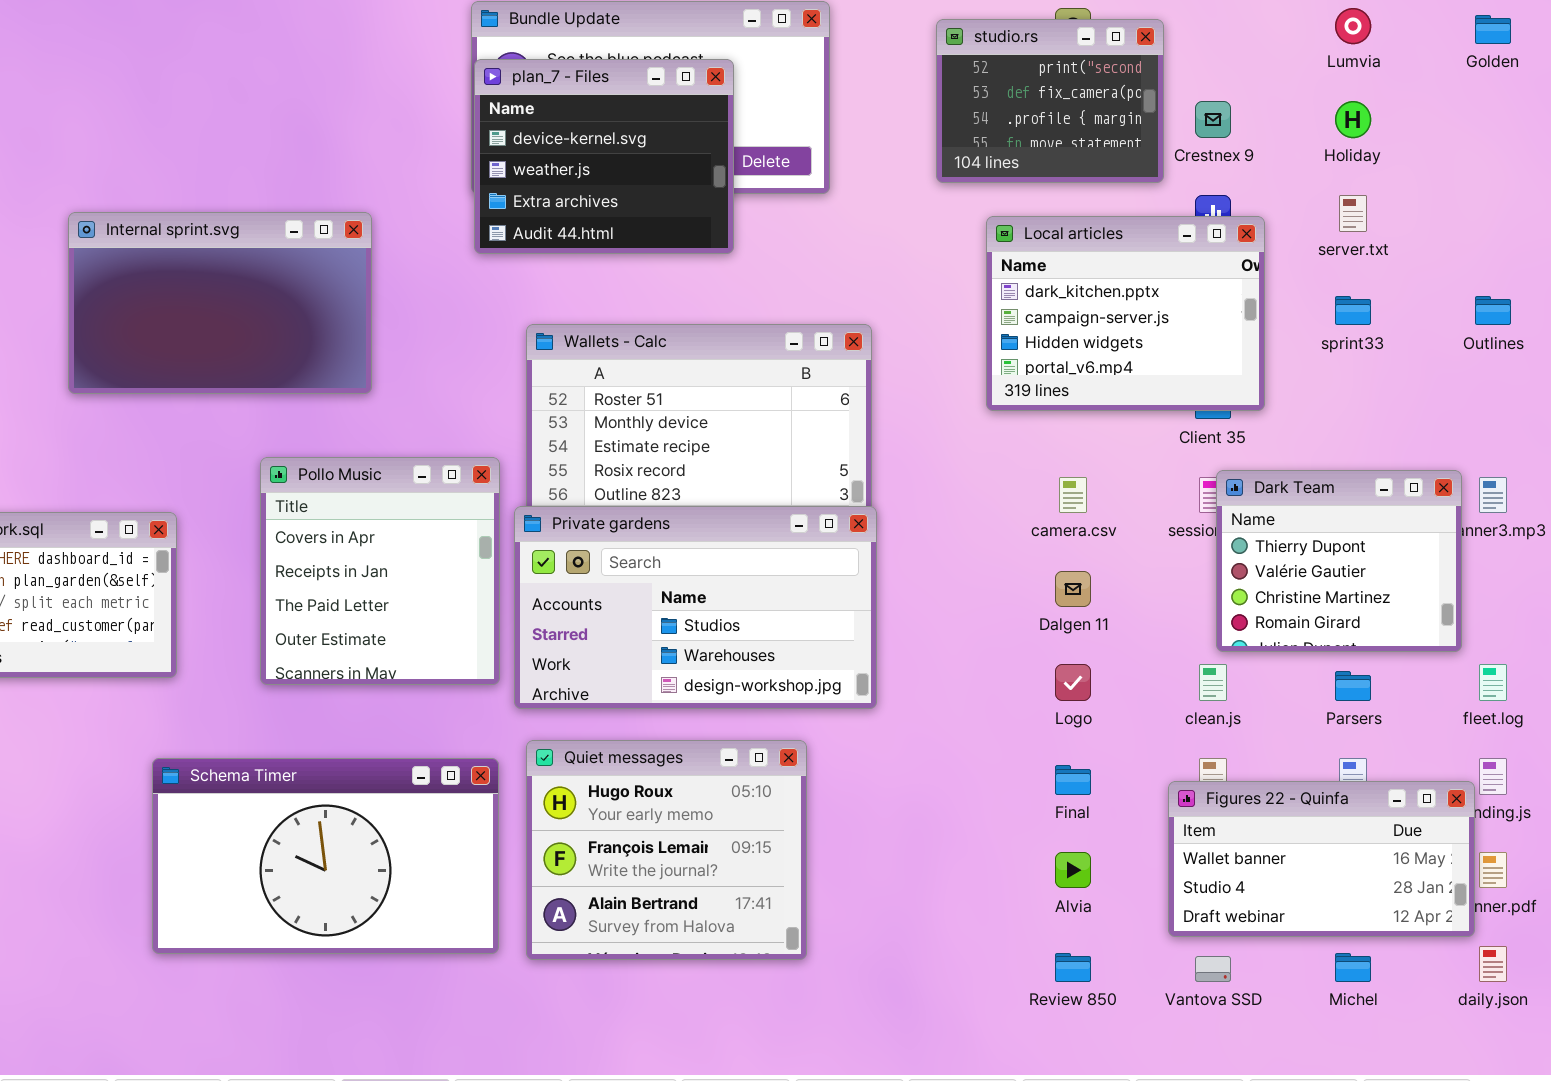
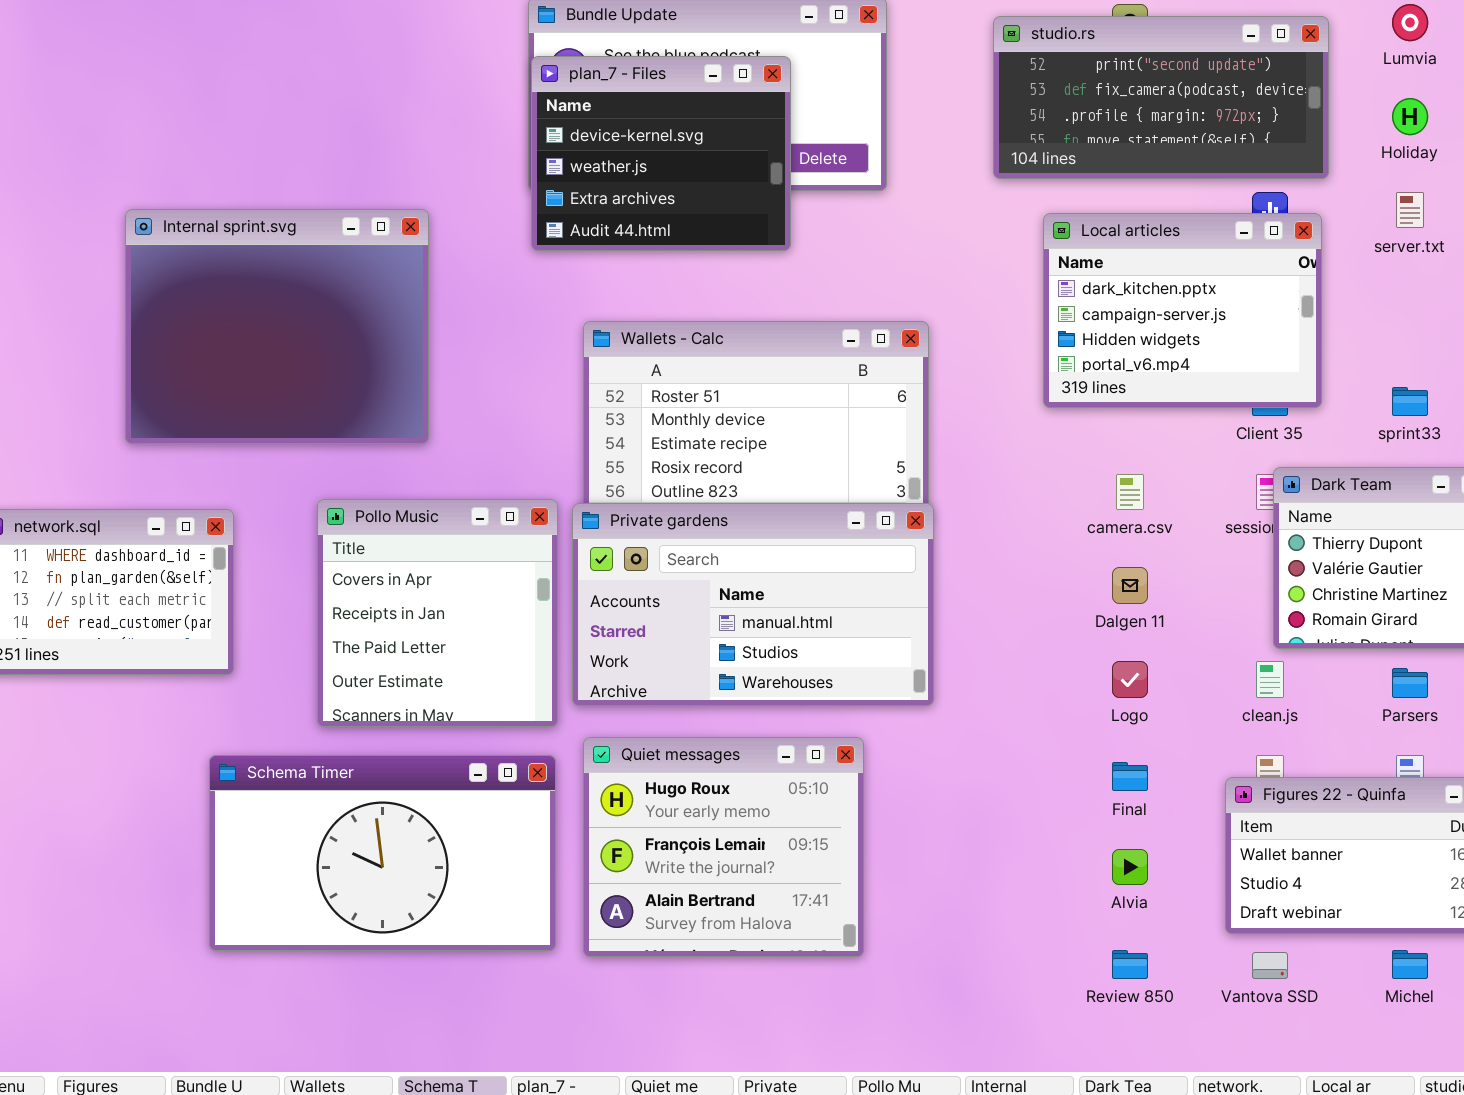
studio.rs: [936,19,1164,183] -> [993,16,1329,179], resized
Internal sprint.svg: [68,212,372,394] -> [125,209,429,444], resized
sprint33: [1335,296,1371,325] -> [1392,387,1428,416], moved
Pollo Music: [260,457,500,685] -> [317,499,558,727], moved
Private gardens: [514,506,877,709] -> [572,503,934,706], scrolled up 1 row

